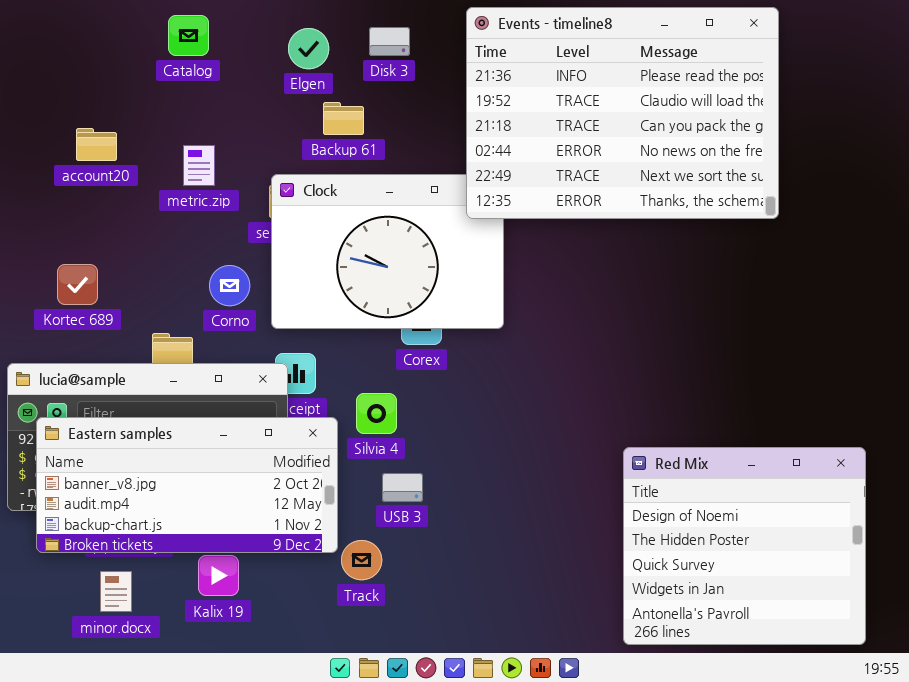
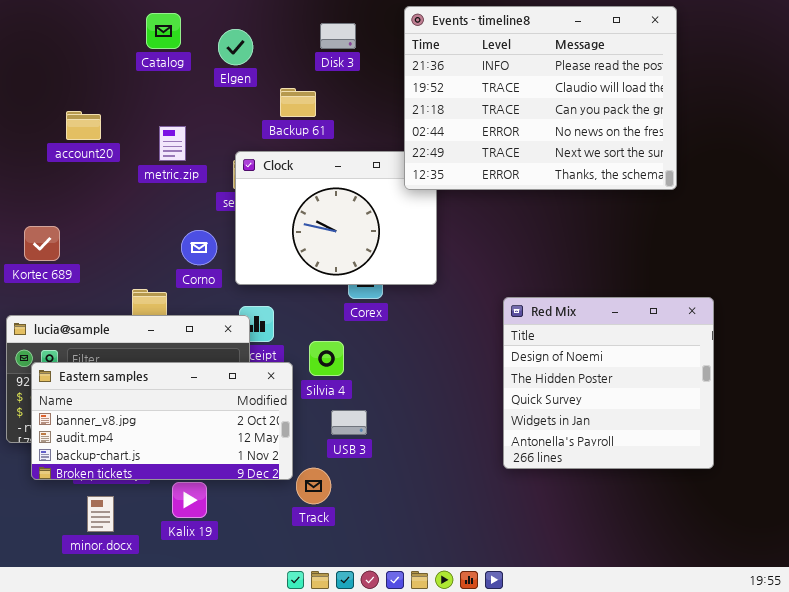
Elgen: [288,28,329,69] -> [218,29,253,65], moved
Kortec 689: [57,264,98,305] -> [24,226,60,261], moved
Red Mix: [623,447,866,645] -> [503,297,714,469], moved

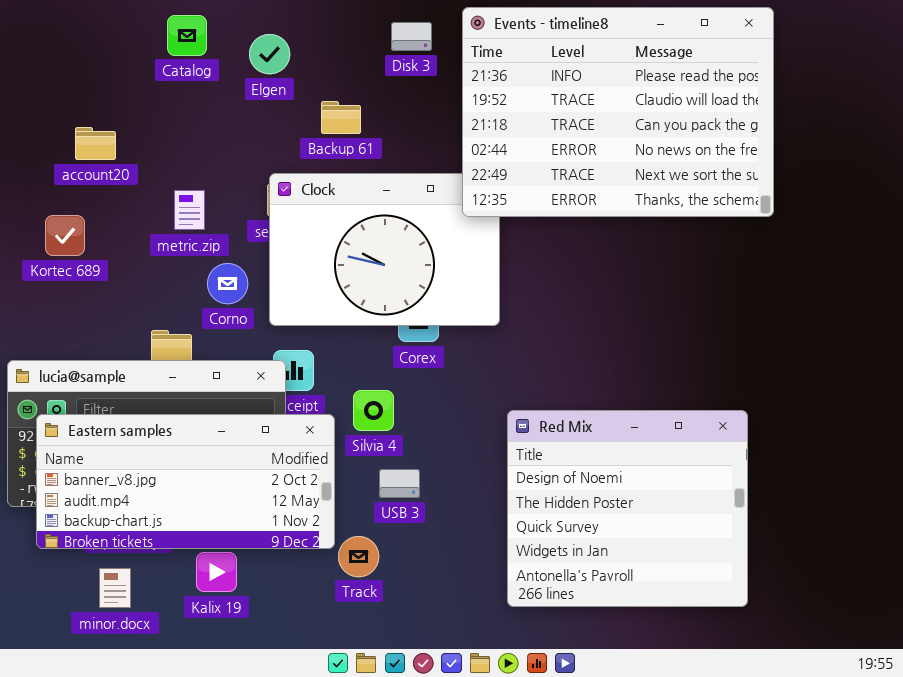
Disk 3: [320,23,356,49] -> [391,22,432,51], moved
metric.zip: [159,126,186,161] -> [174,190,205,230], moved
Kortec 689: [24,226,60,261] -> [45,215,85,256], moved
Red Mix: [503,297,714,469] -> [507,410,748,607], moved

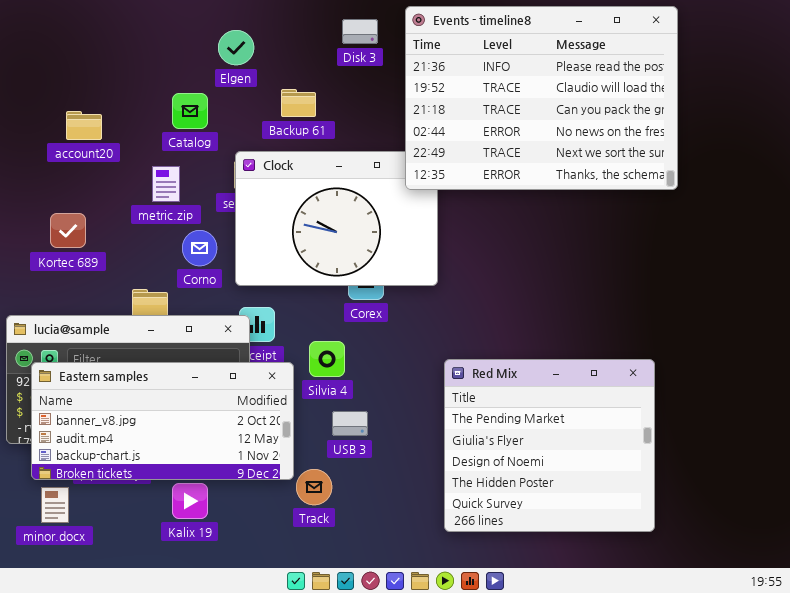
Catalog: [167,15,207,56] -> [172,93,208,129], moved
Kortec 689: [45,215,85,256] -> [50,213,86,248], moved
Red Mix: [507,410,748,607] -> [444,359,655,532], scrolled up 2 rows
minor.docx: [99,568,131,608] -> [41,487,69,523], moved

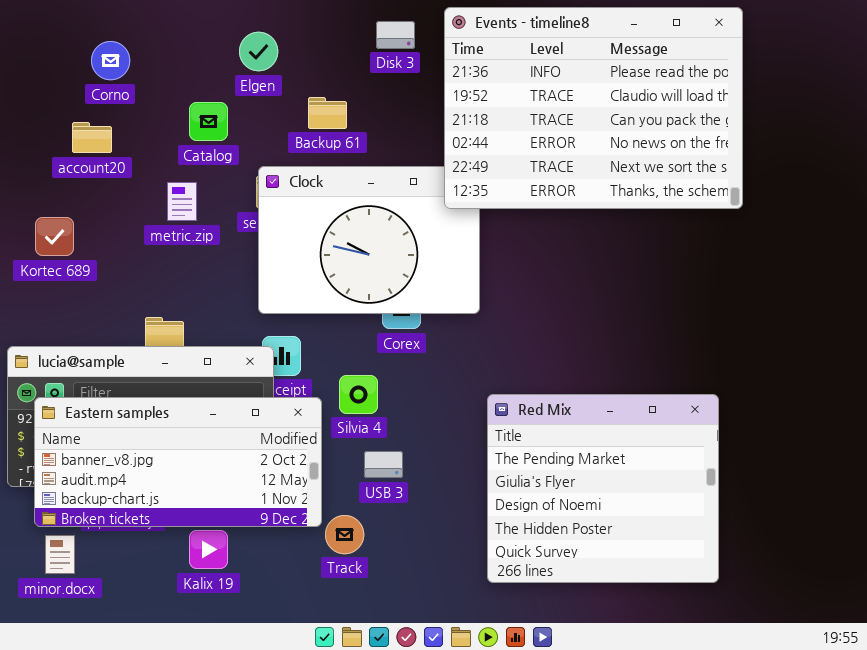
Kortec 689: [50,213,86,248] -> [35,217,74,256], moved
Corno: [182,230,217,266] -> [91,41,130,80], moved

